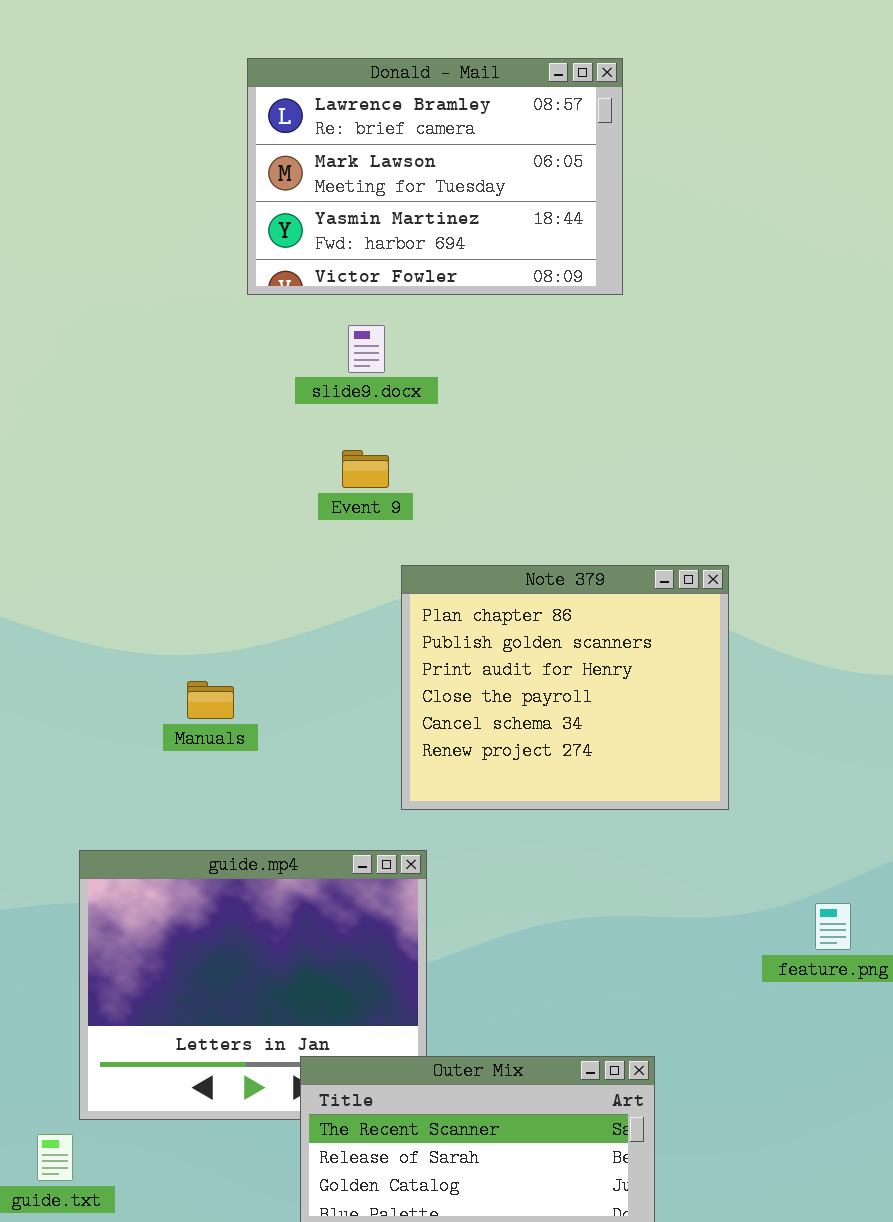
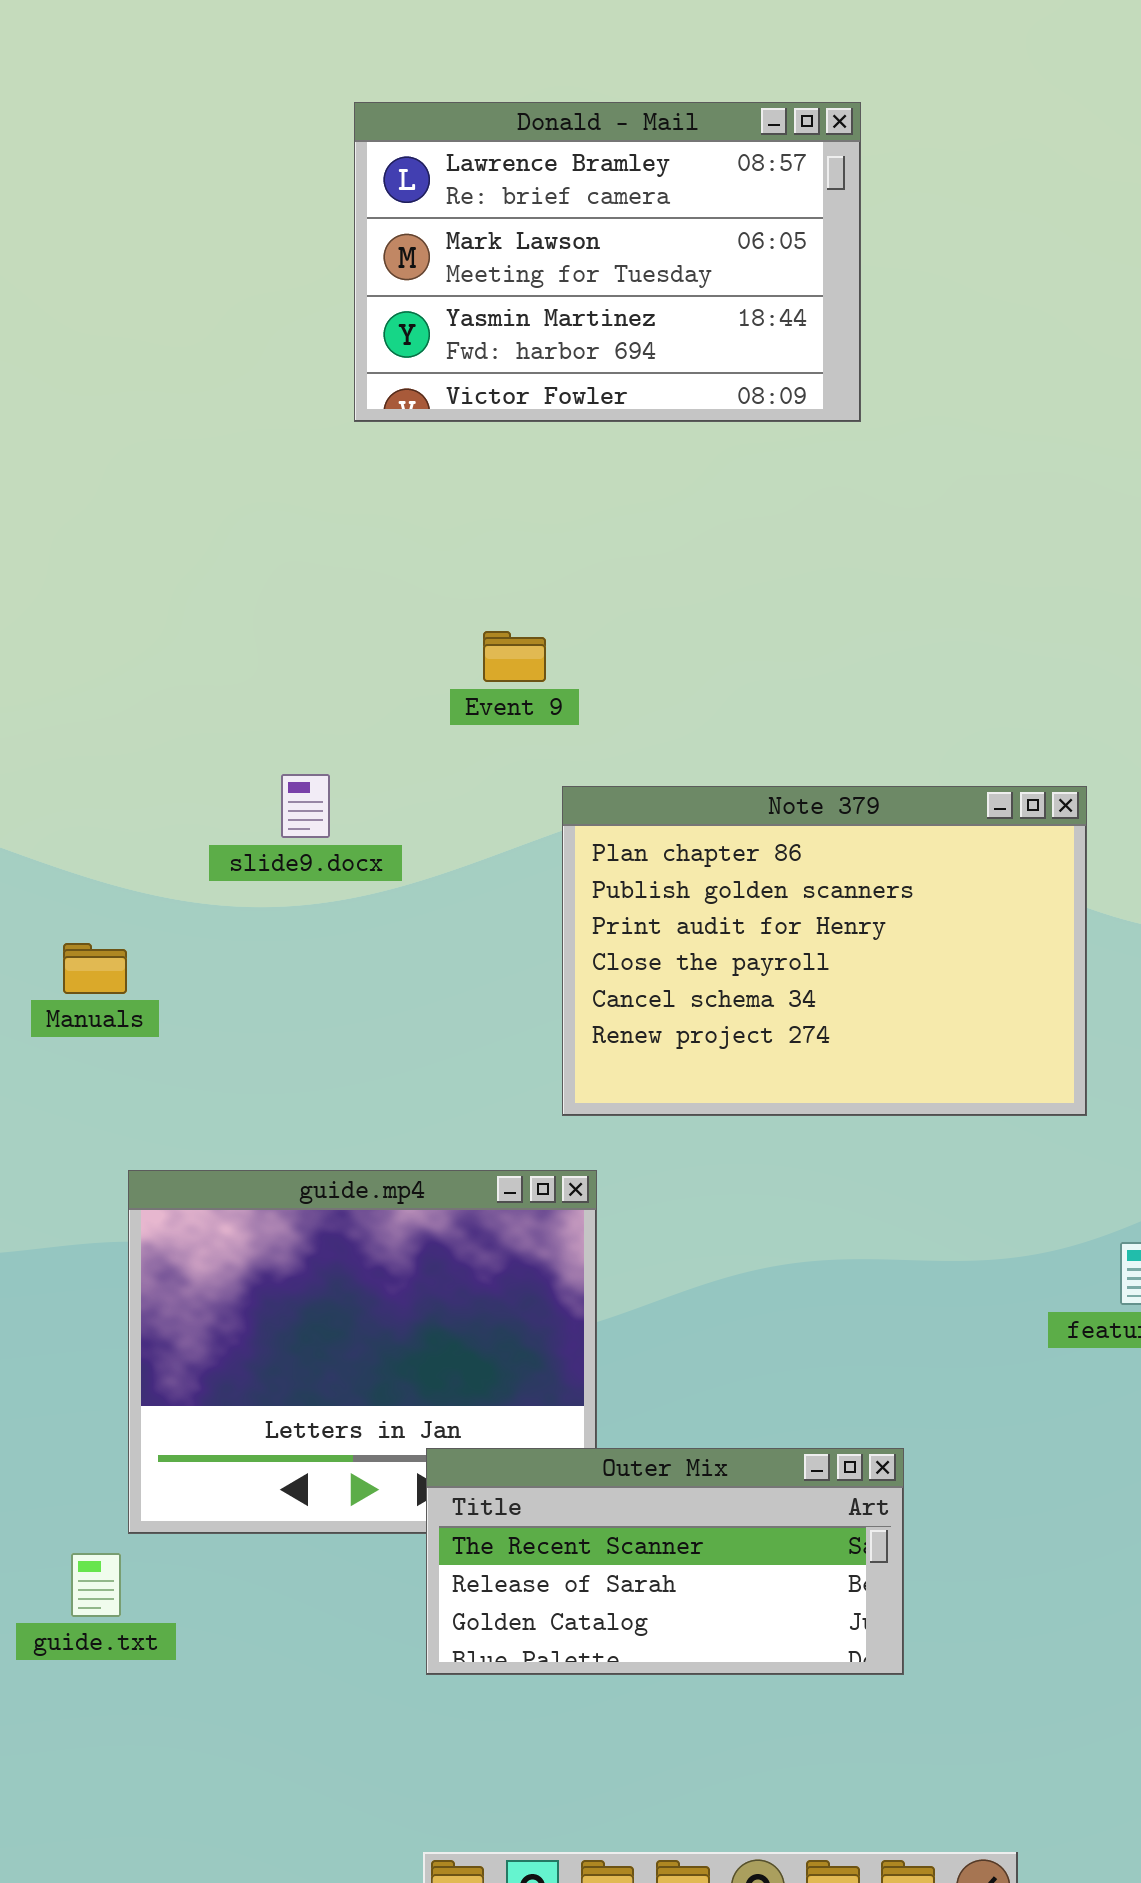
slide9.docx: [348,325,385,373] -> [281,774,330,838], moved
Note 379: [401,565,729,810] -> [562,786,1087,1116], resized
Manuals: [187,681,234,719] -> [63,943,127,994], moved

